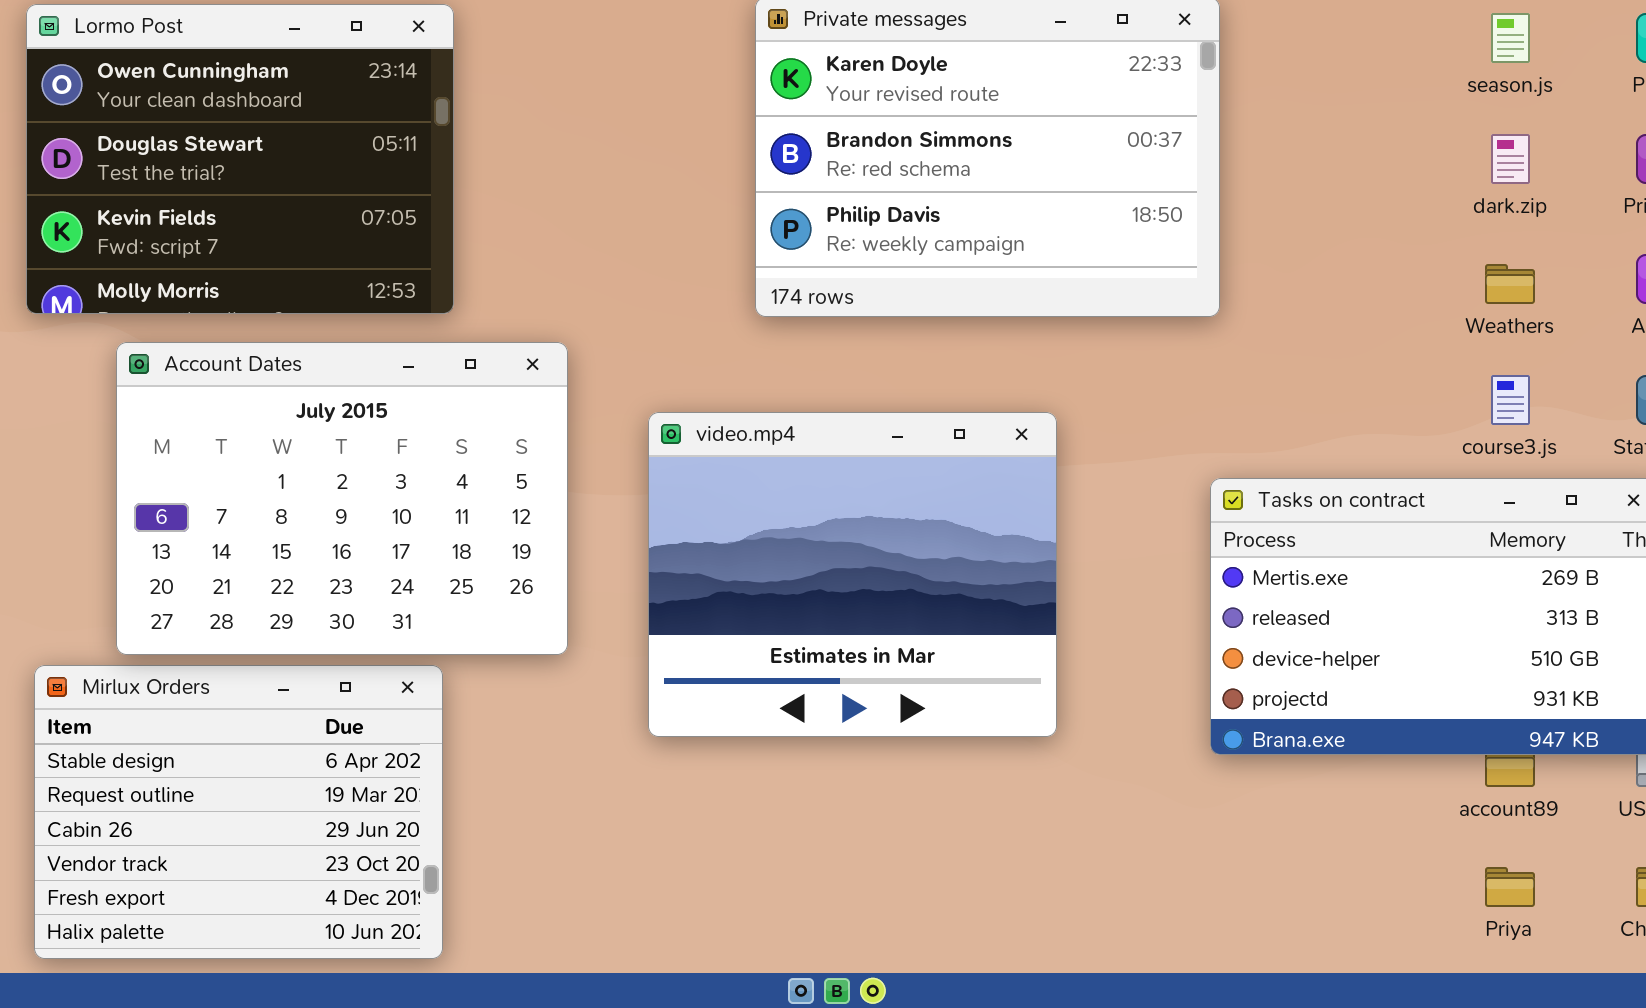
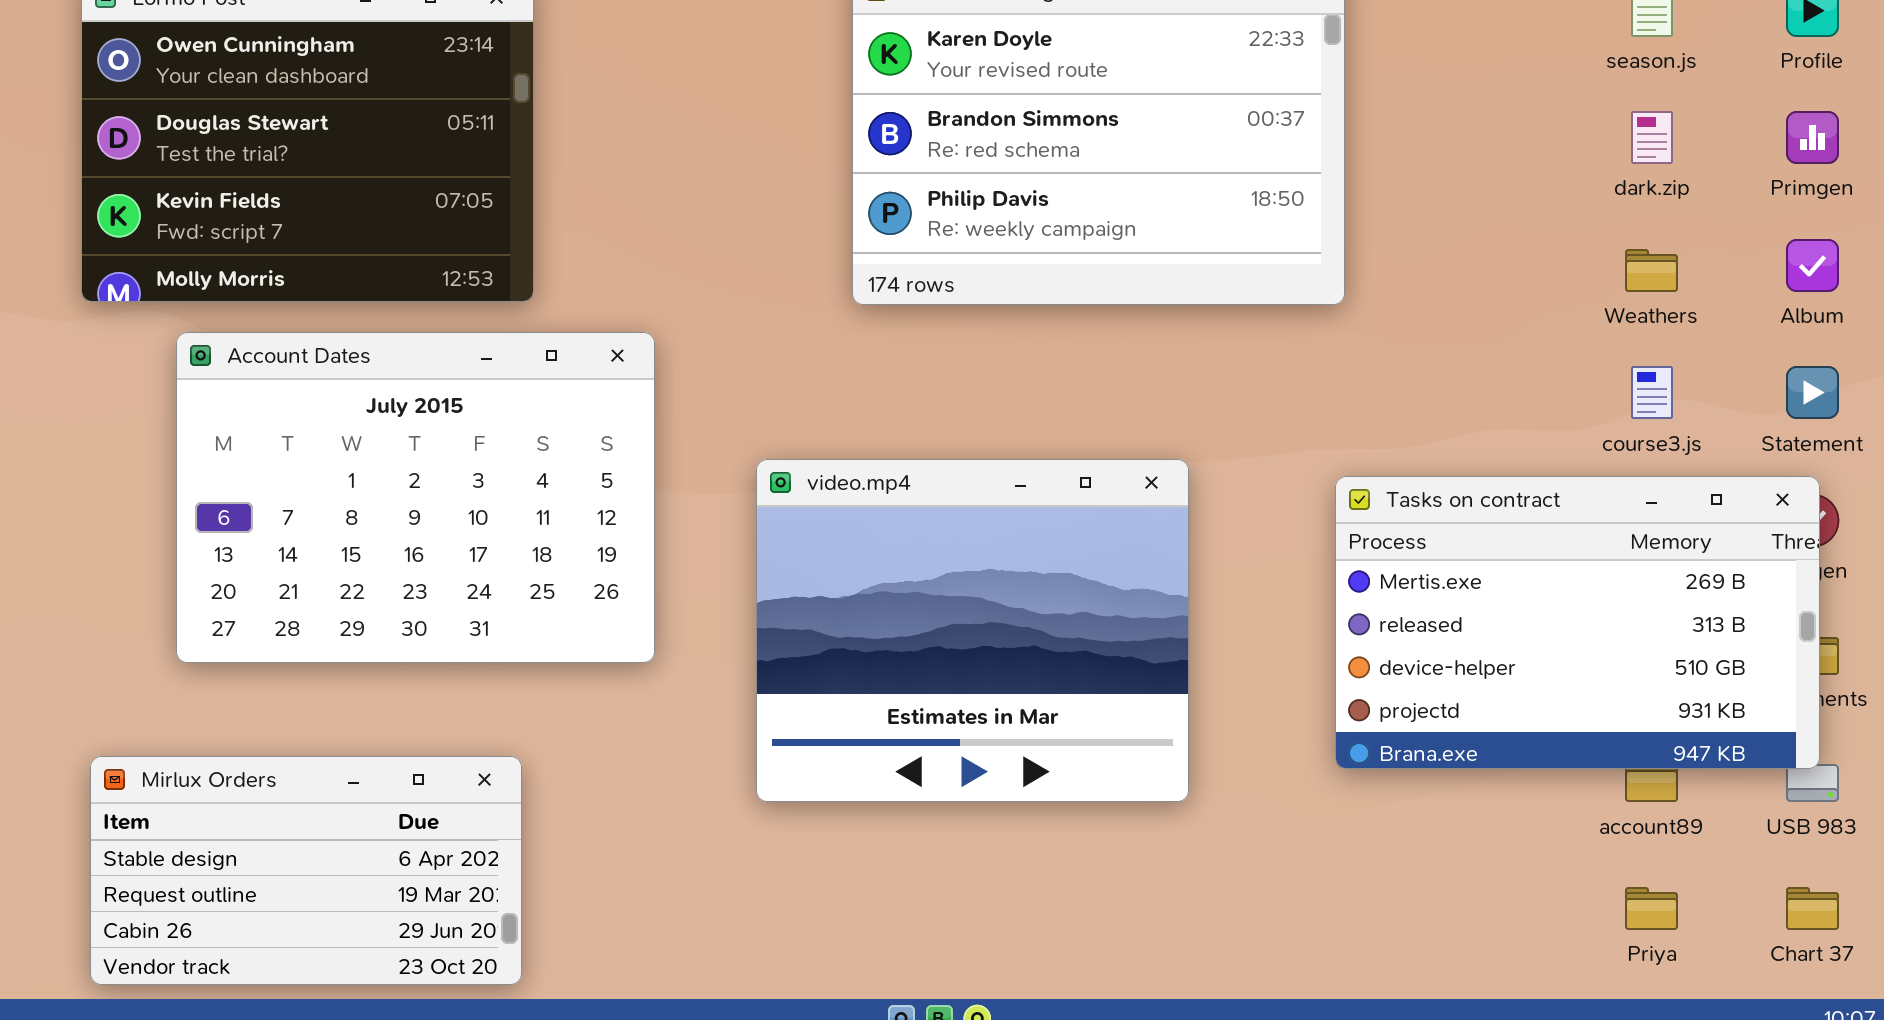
video.mp4: [648,412,1057,737] -> [756,459,1189,802], moved
Mirlux Orders: [34,665,443,959] -> [90,756,522,985], resized

